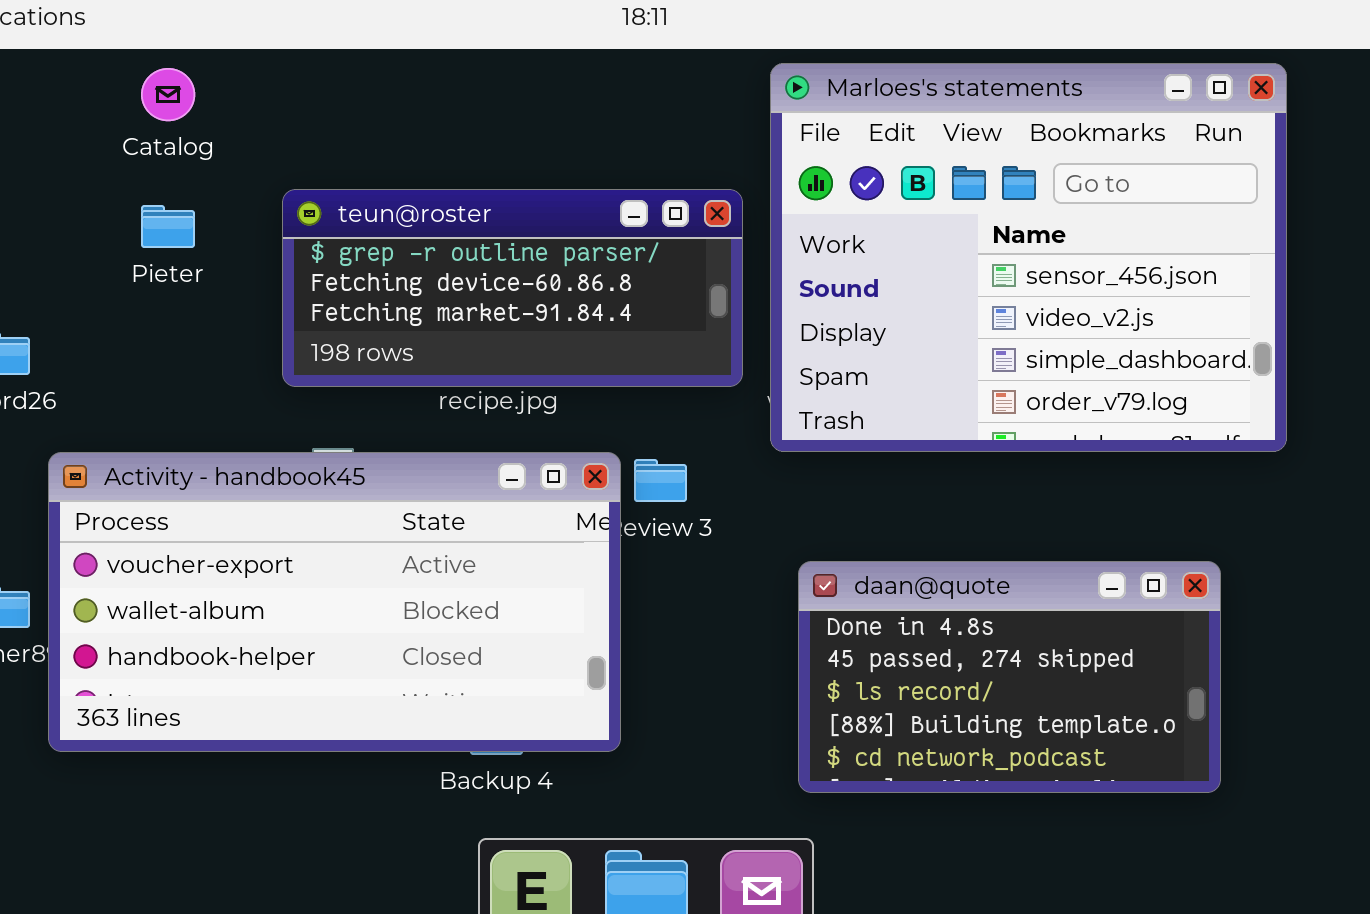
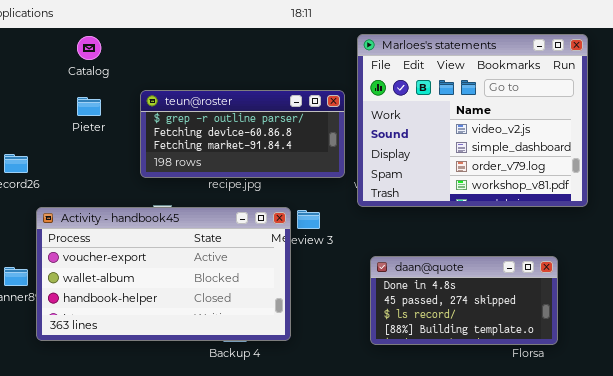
Marloes's statements: [770,63,1287,452] -> [357,34,588,207], scrolled down 1 row
daan@quote: [798,561,1221,793] -> [370,256,558,345], resized

